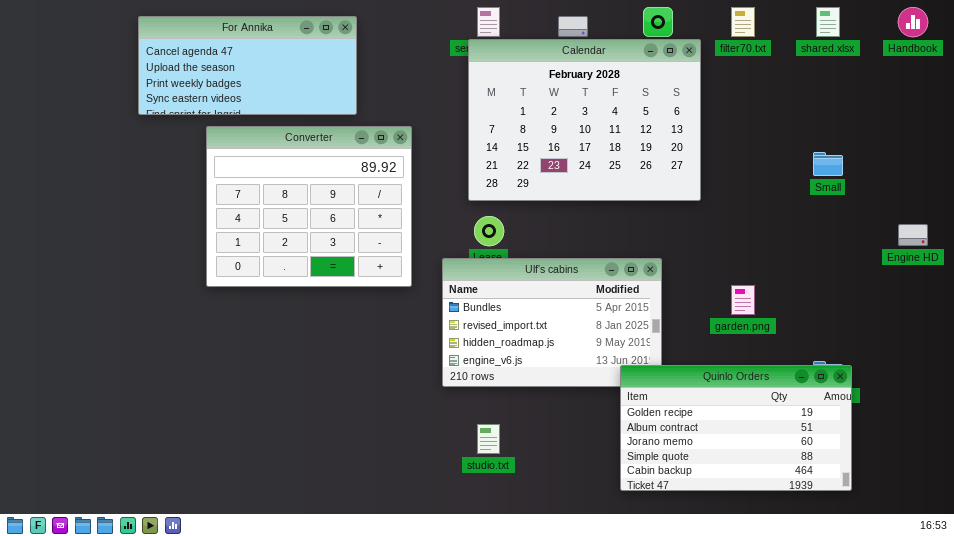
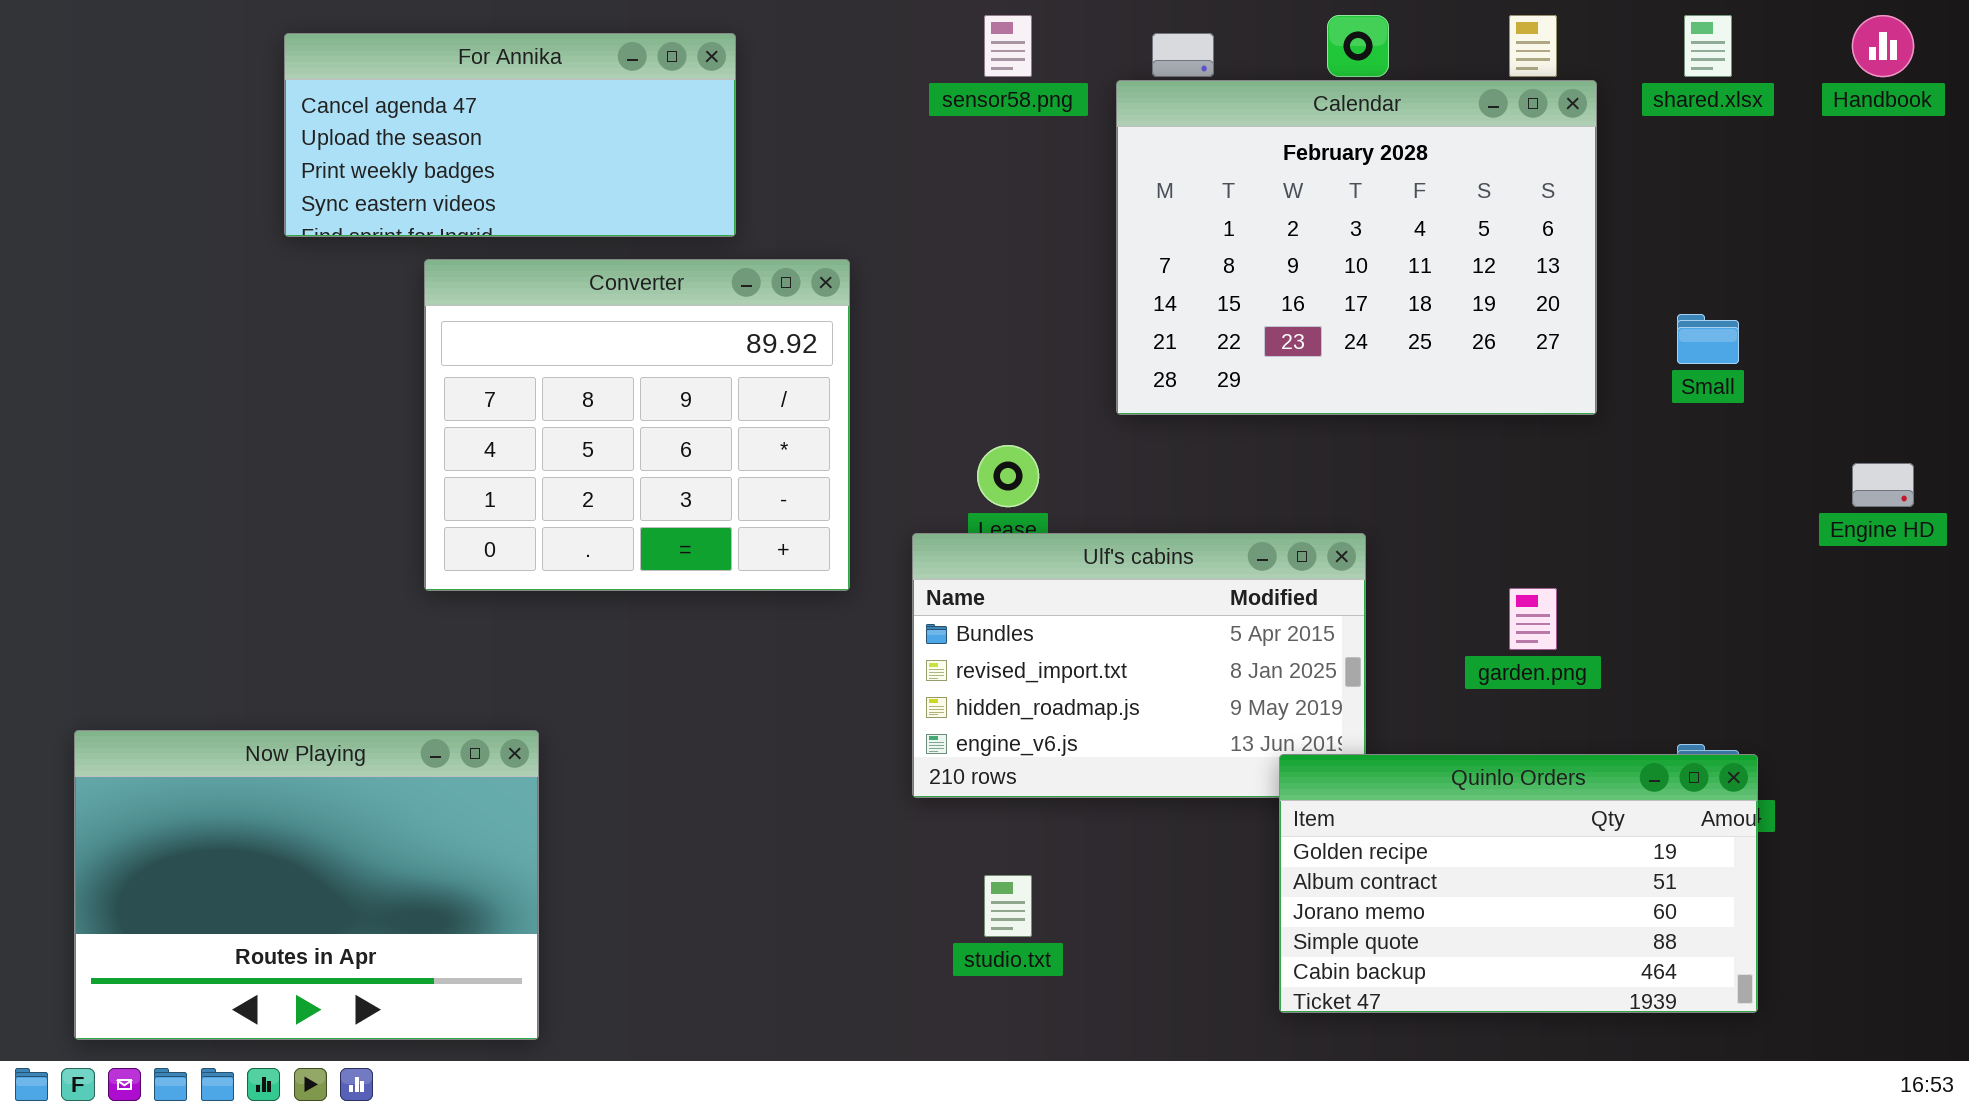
Calendar: [468,39,701,201] -> [1116,80,1597,415], moved
Now Playing: none -> [74,730,539,1040], opened

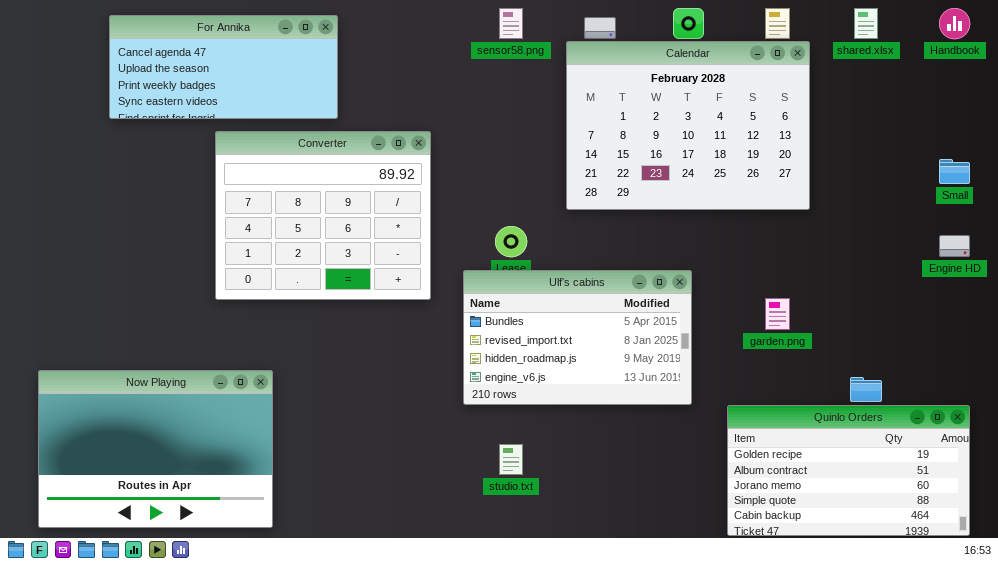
For Annika: [284,33,736,237] -> [109,15,338,119], moved
Small: [1677,314,1739,364] -> [939,159,970,184], moved
Quinlo Orders: [1279,754,1758,1013] -> [727,405,970,536], moved

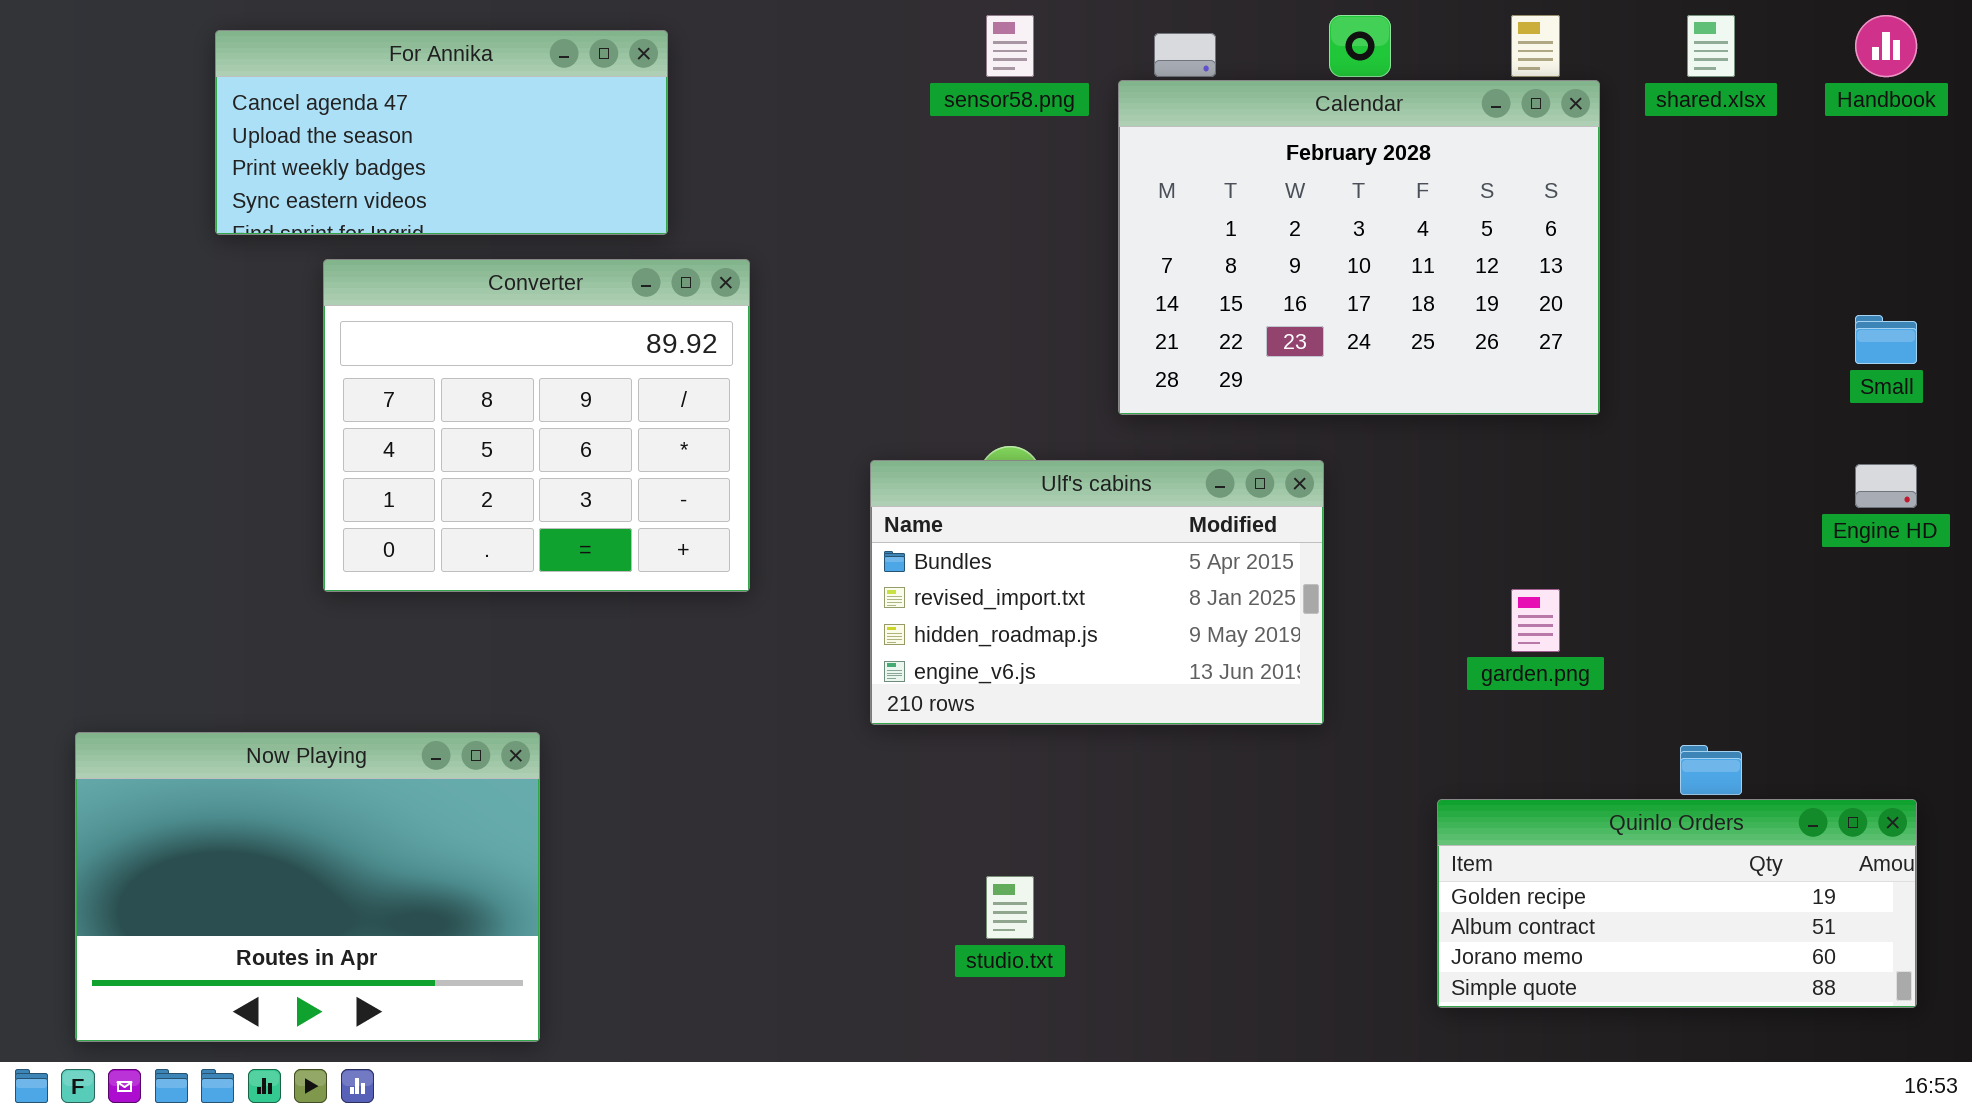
Converter: [215,131,431,300] -> [323,259,750,592], moved
Ulf's cabins: [463,270,692,405] -> [870,460,1324,725], moved
Quinlo Orders: [727,405,970,536] -> [1437,799,1917,1008], resized

